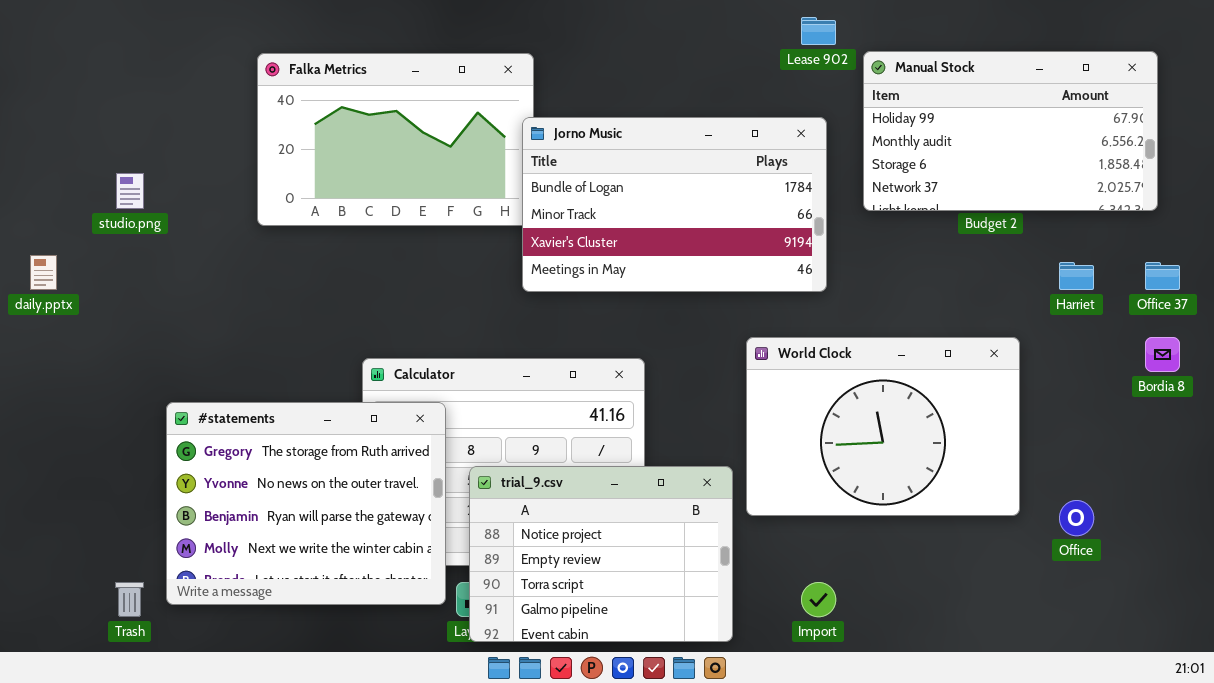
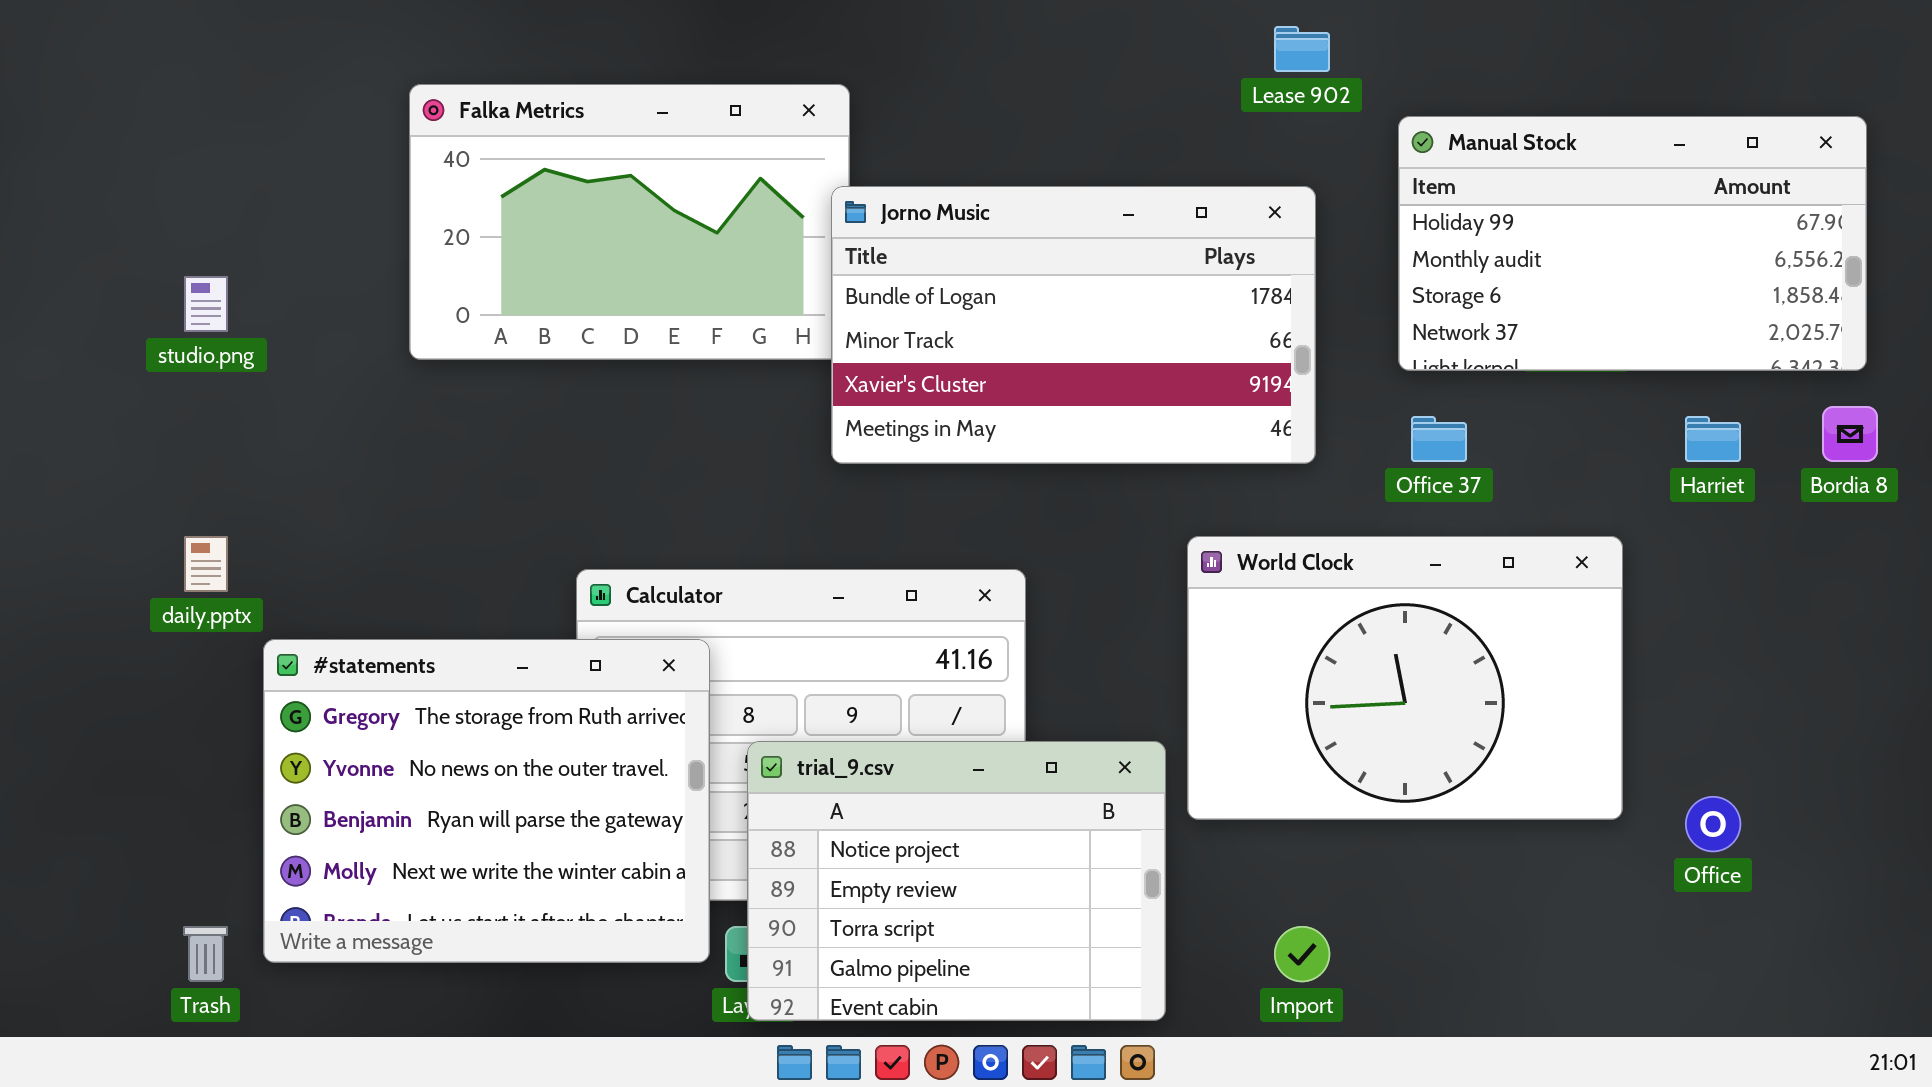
Manual Stock: [863,51,1158,211] -> [1398,116,1867,371], moved
daily.pptx: [30,255,57,290] -> [184,536,228,592], moved
Office 37: [1145,262,1180,290] -> [1411,416,1467,462], moved
Bordia 8: [1145,337,1180,372] -> [1822,406,1878,462], moved

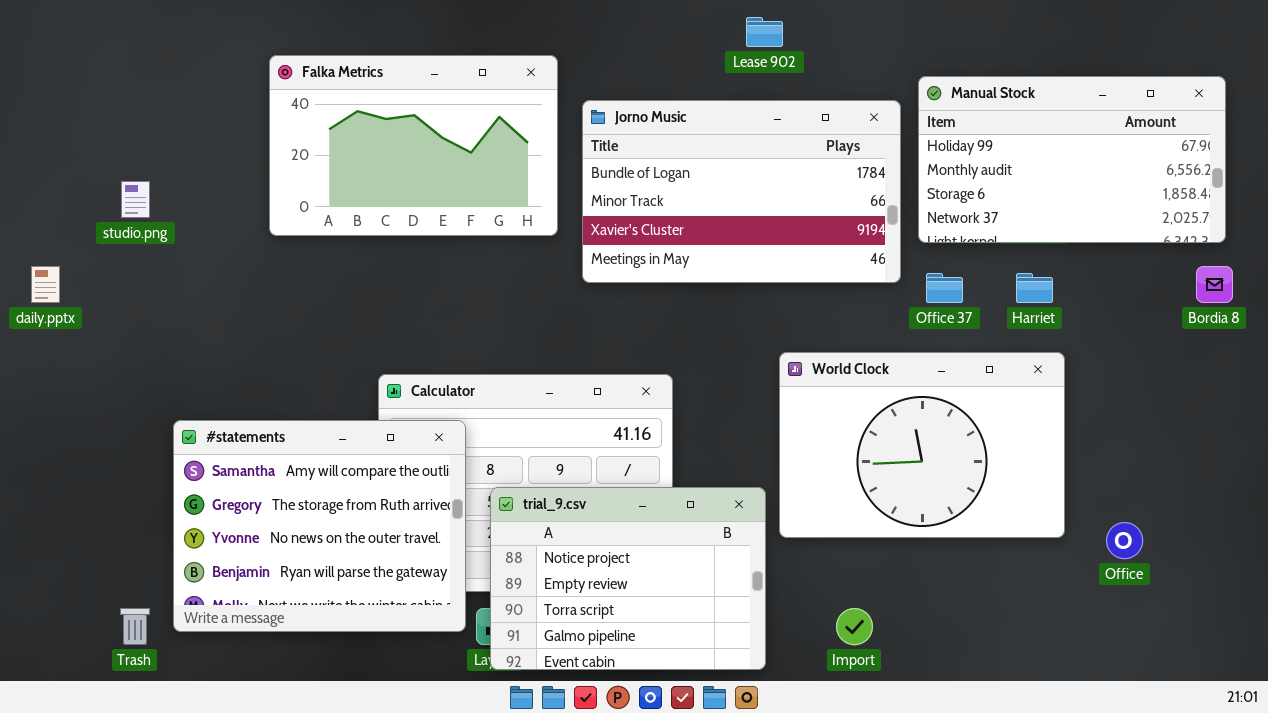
Lease 902: [1274,26,1330,72] -> [746,17,783,47], moved
Jorno Music: [831,186,1316,464] -> [582,100,901,283], moved
Harriet: [1685,416,1741,462] -> [1016,273,1053,303], moved
daily.pptx: [184,536,228,592] -> [31,266,60,303], moved
#statements: [263,639,710,963] -> [173,420,466,632], scrolled up 1 row

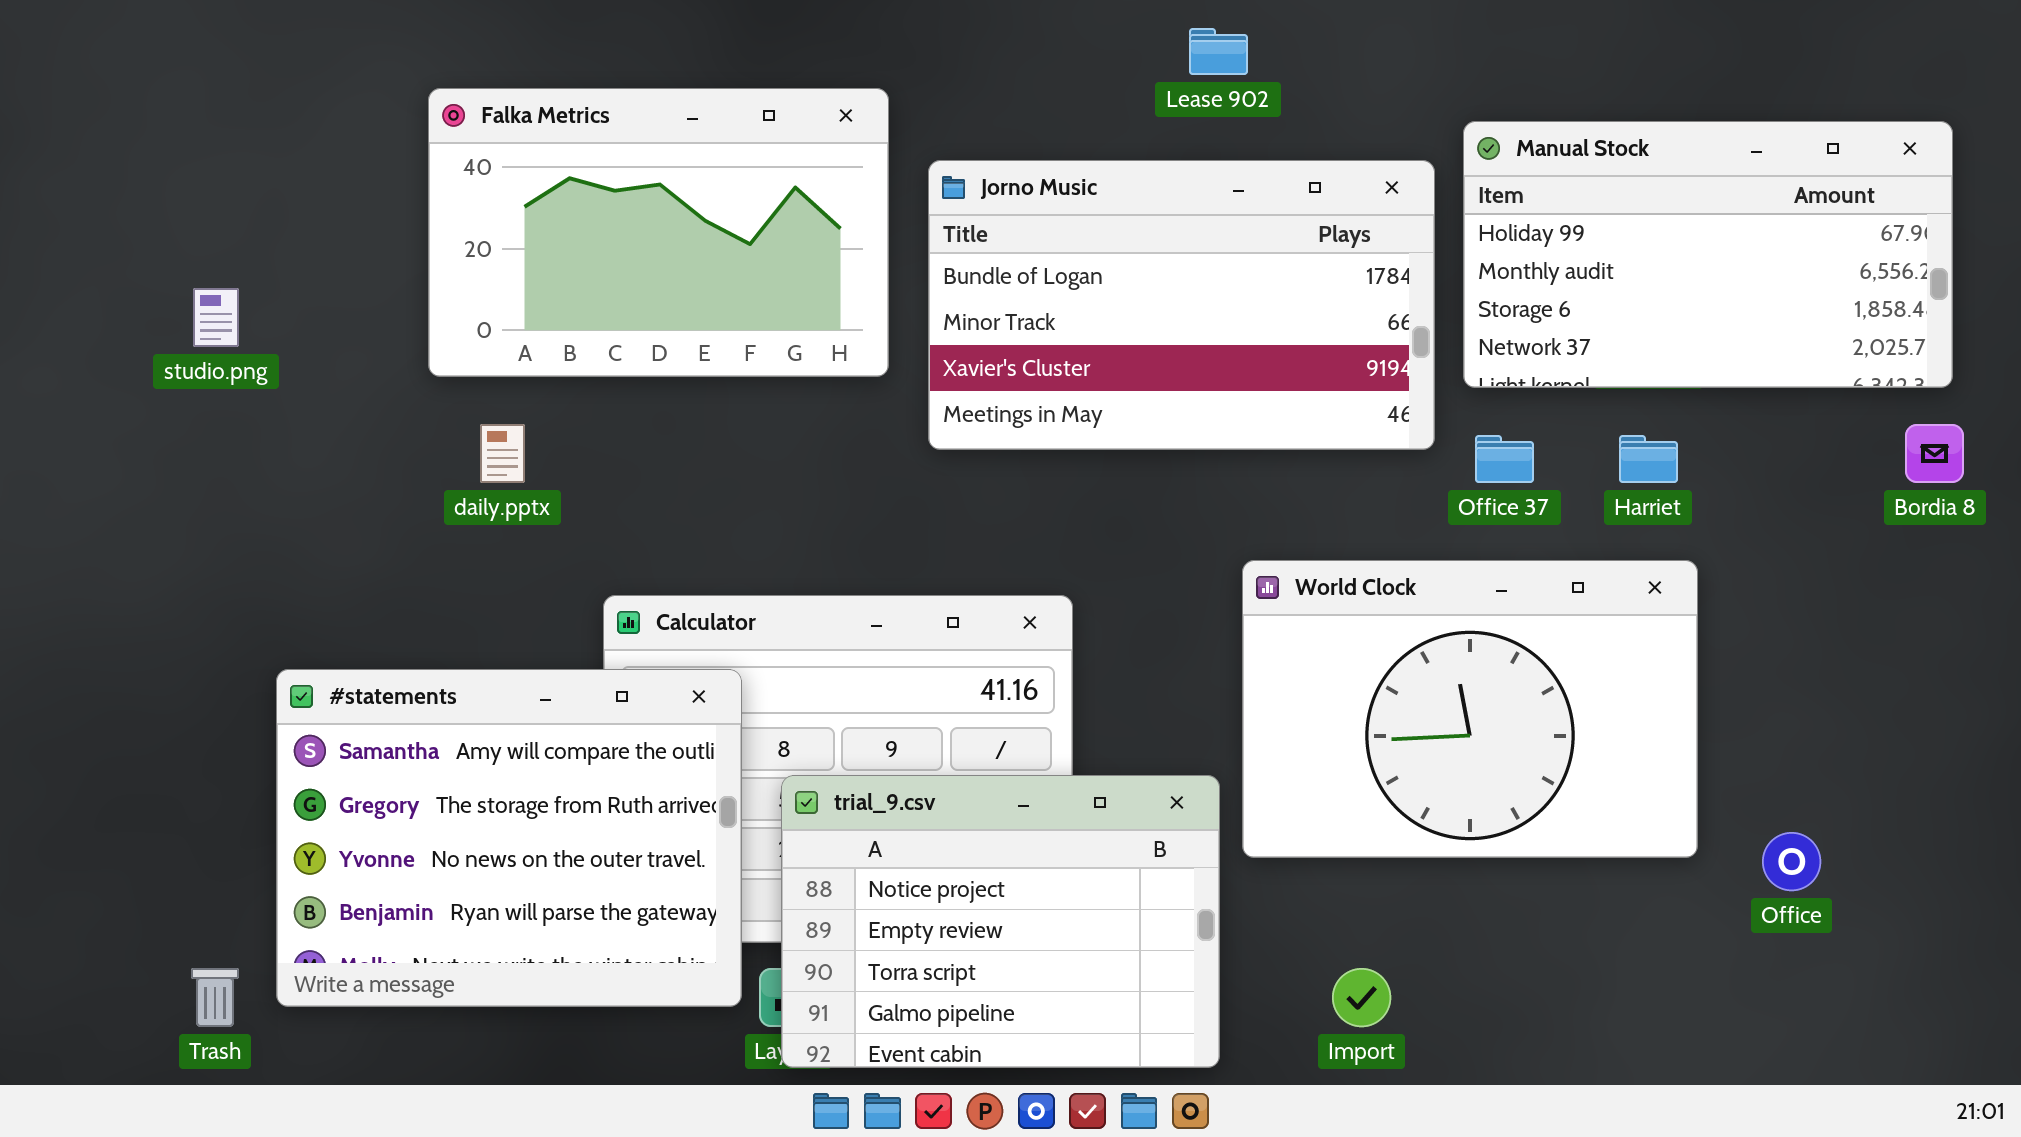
daily.pptx: [31,266,60,303] -> [480,424,525,483], moved

